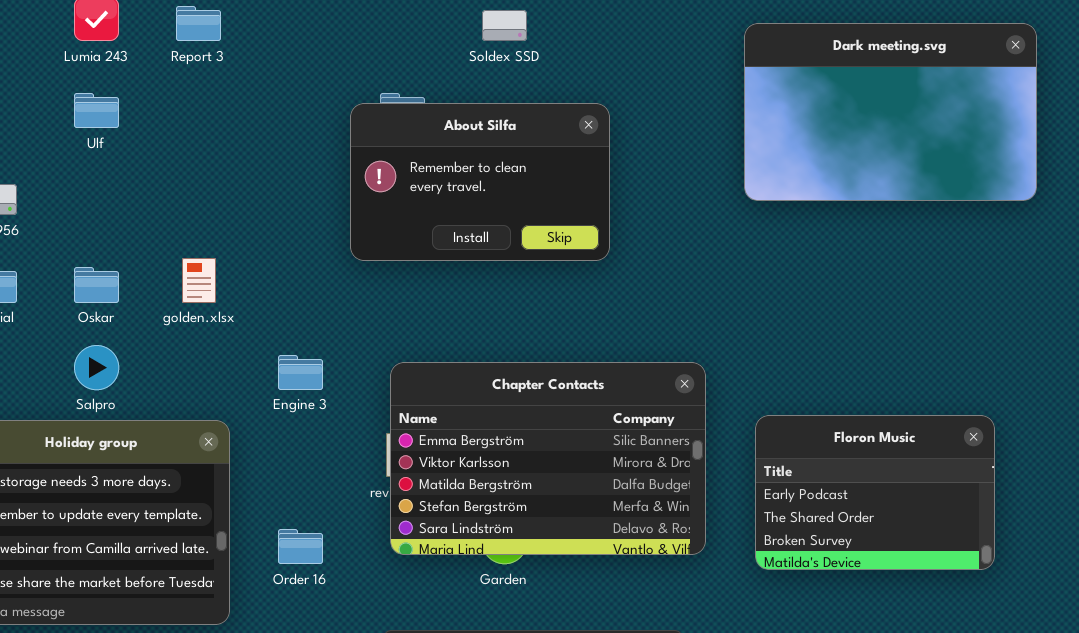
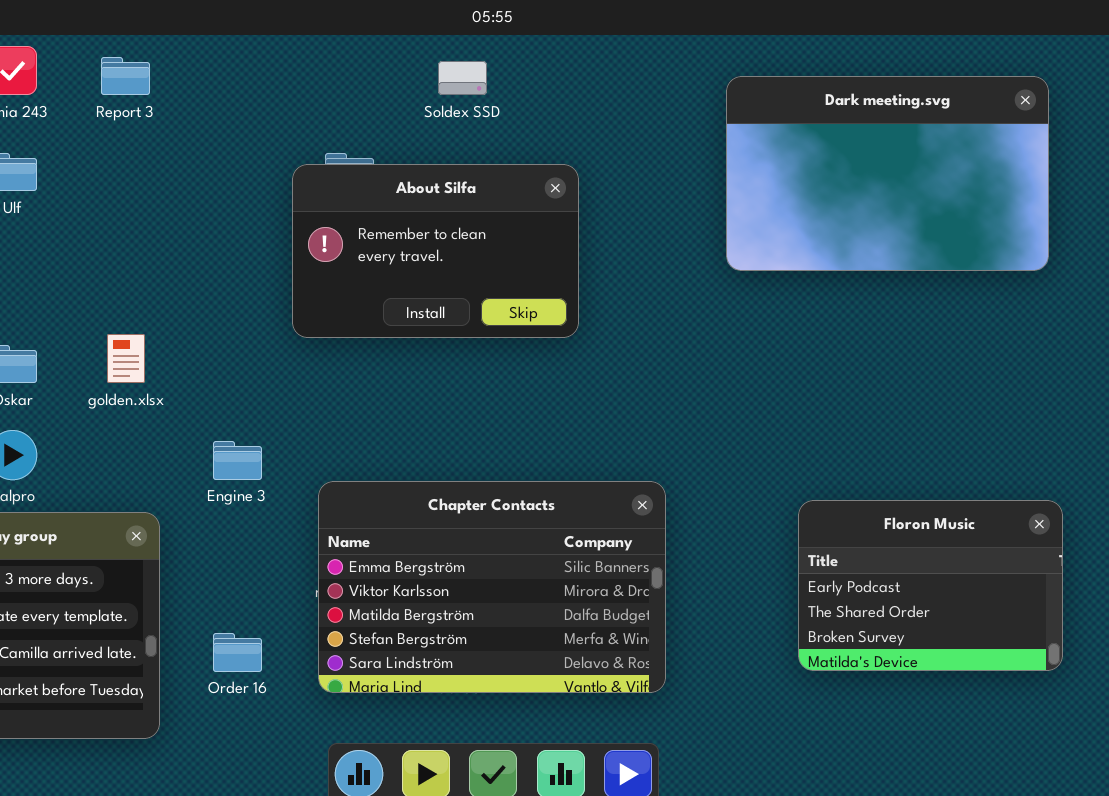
Chapter Contacts: [390,362,706,555] -> [318,481,666,693], moved
Floron Music: [755,415,995,570] -> [798,500,1063,671], moved

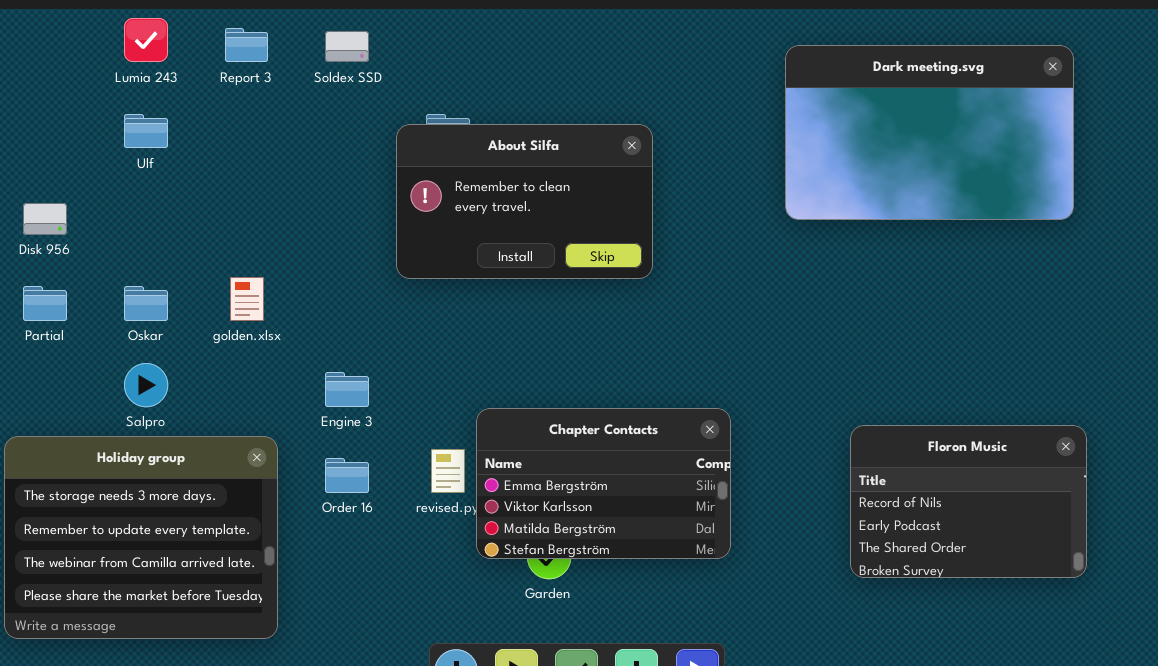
Soldex SSD: [438,61,487,95] -> [325,31,369,62], moved
Chapter Contacts: [318,481,666,693] -> [476,408,731,559], resized
Floron Music: [798,500,1063,671] -> [850,425,1087,578], scrolled up 1 row
Order 16: [213,633,262,672] -> [325,458,369,493], moved

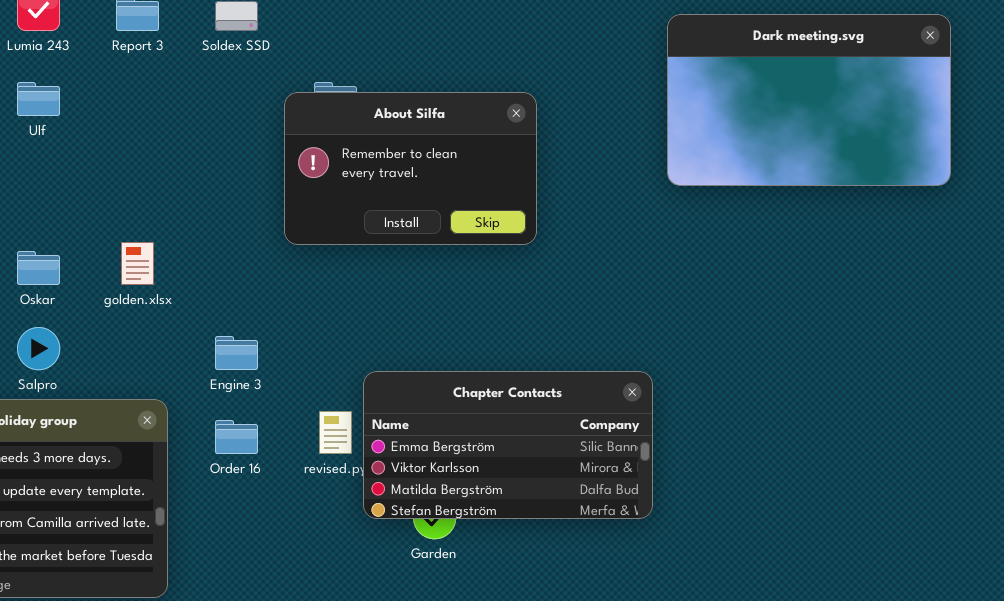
Chapter Contacts: [476,408,731,559] -> [363,371,653,519], resized
Floron Music: [850,425,1087,578] -> none, closed

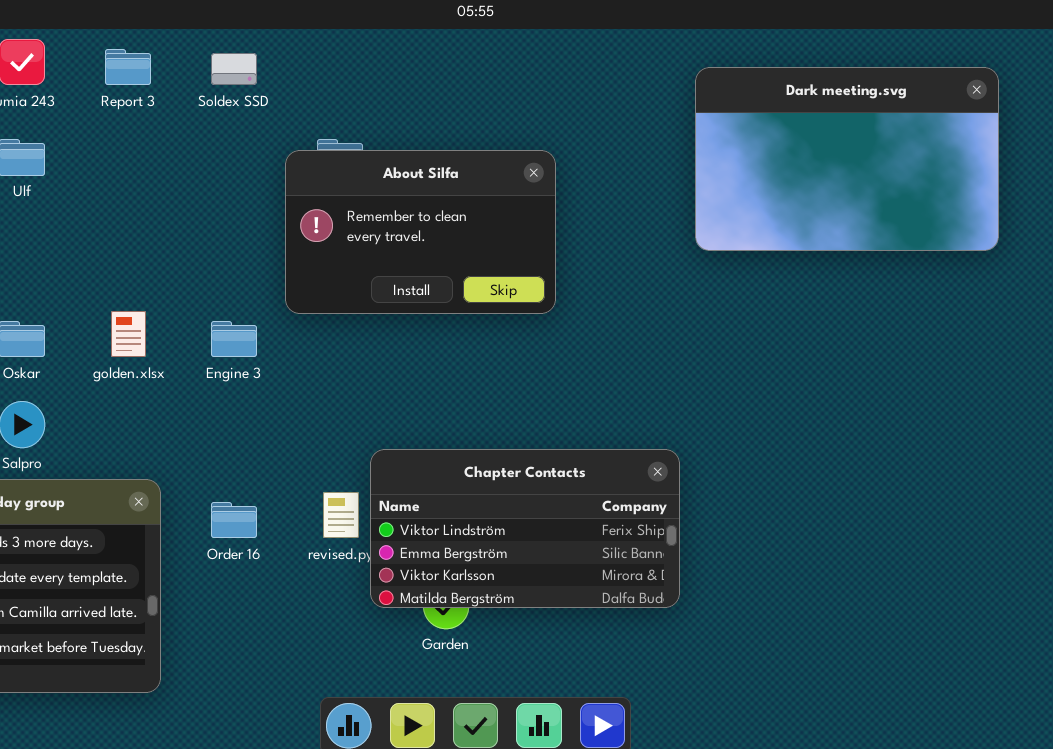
Engine 3: [215,336,258,370] -> [211,321,257,357], moved
Chapter Contacts: [363,371,653,519] -> [370,449,680,608], scrolled up 1 row

